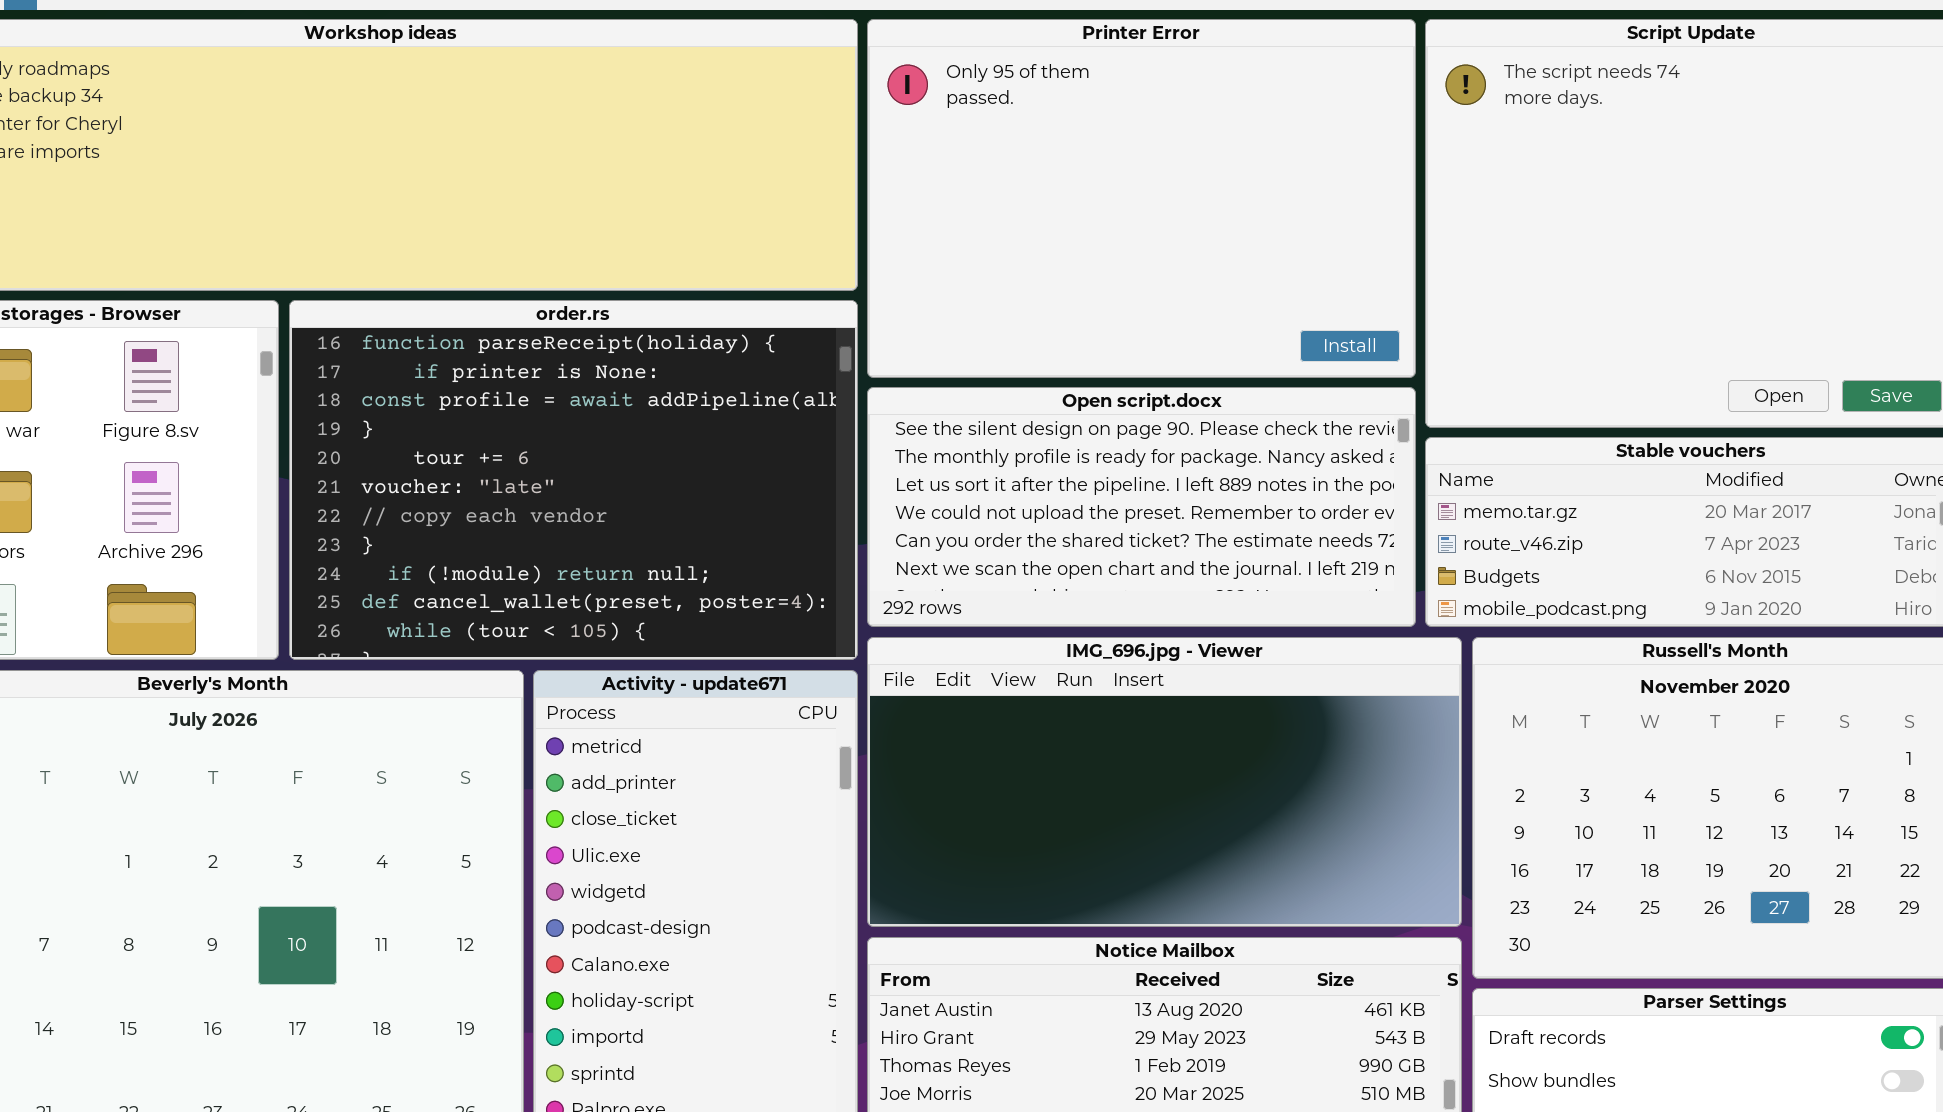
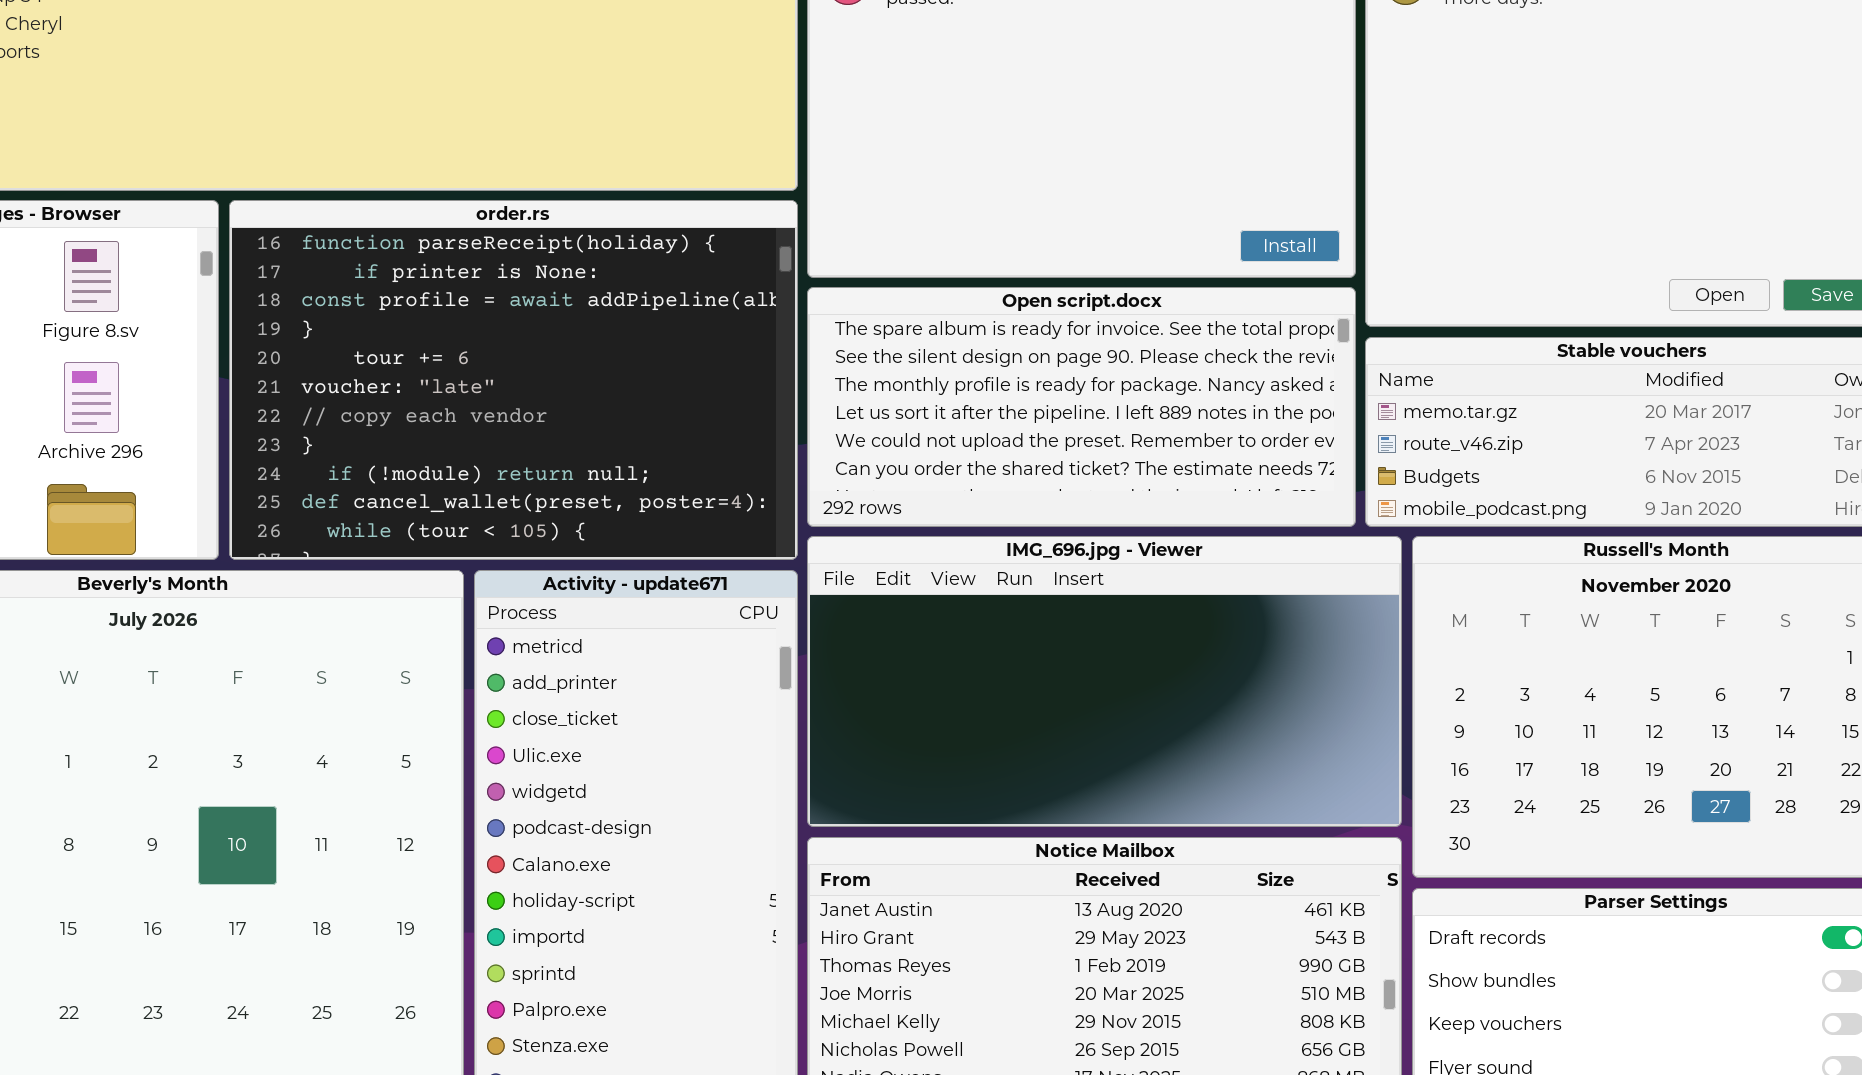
Open script.docx: [867,387,1416,627] -> [807,287,1356,527], scrolled up 1 row

